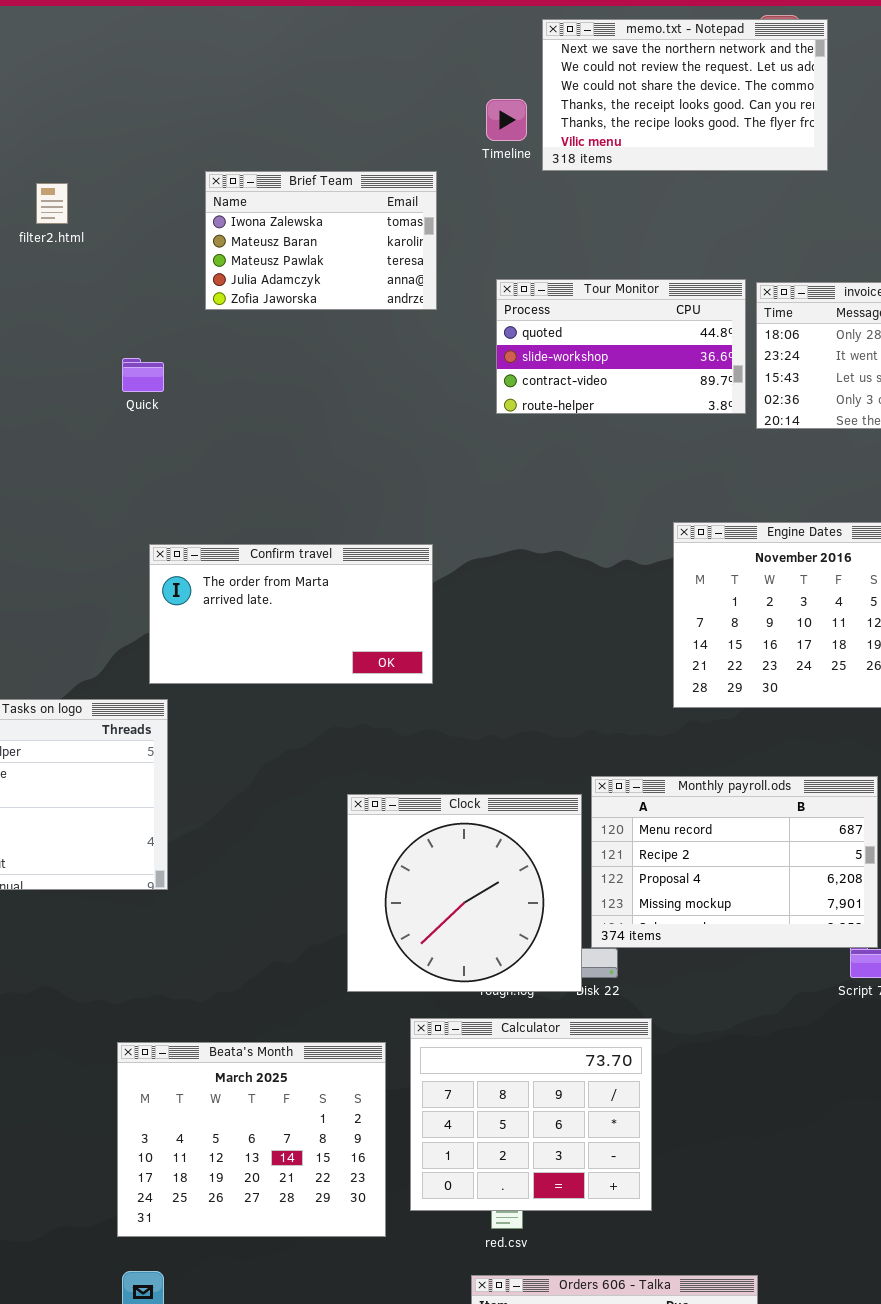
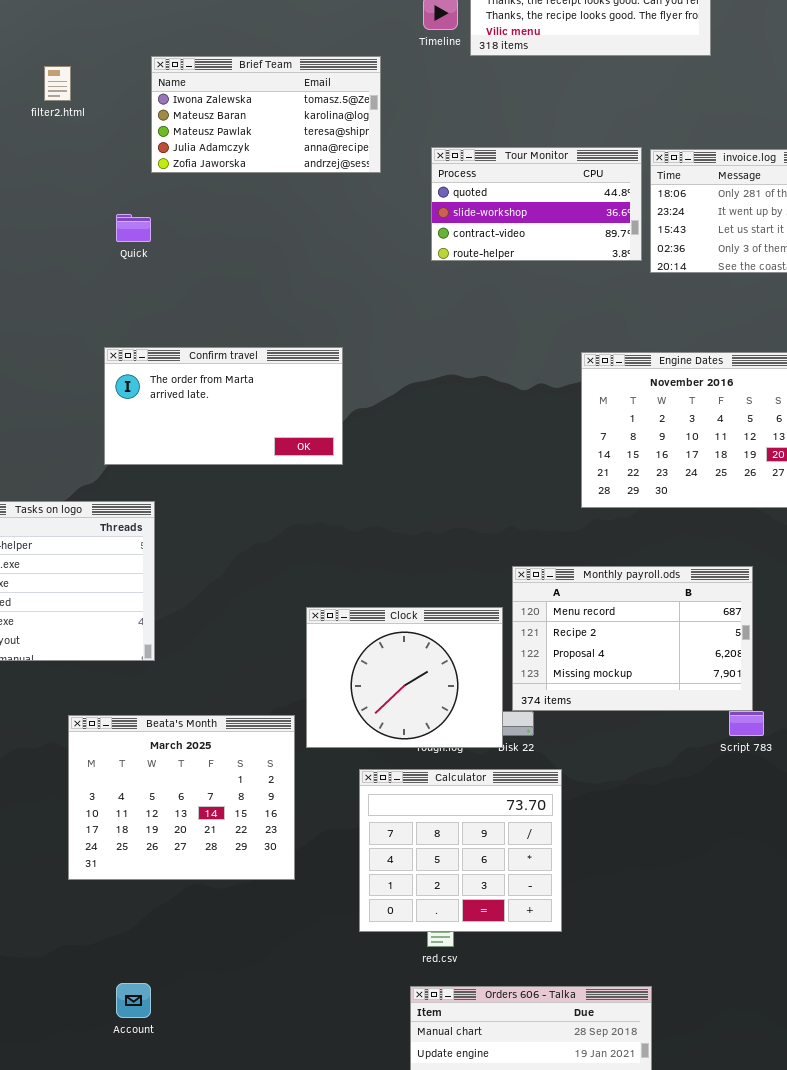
Brief Team: [205,171,437,310] -> [151,56,381,173], resized
Confirm travel: [149,544,433,684] -> [104,347,343,465], moved
Clock: [347,794,582,992] -> [306,607,503,748], resized
Beata's Month: [117,1042,386,1237] -> [68,715,295,880], moved

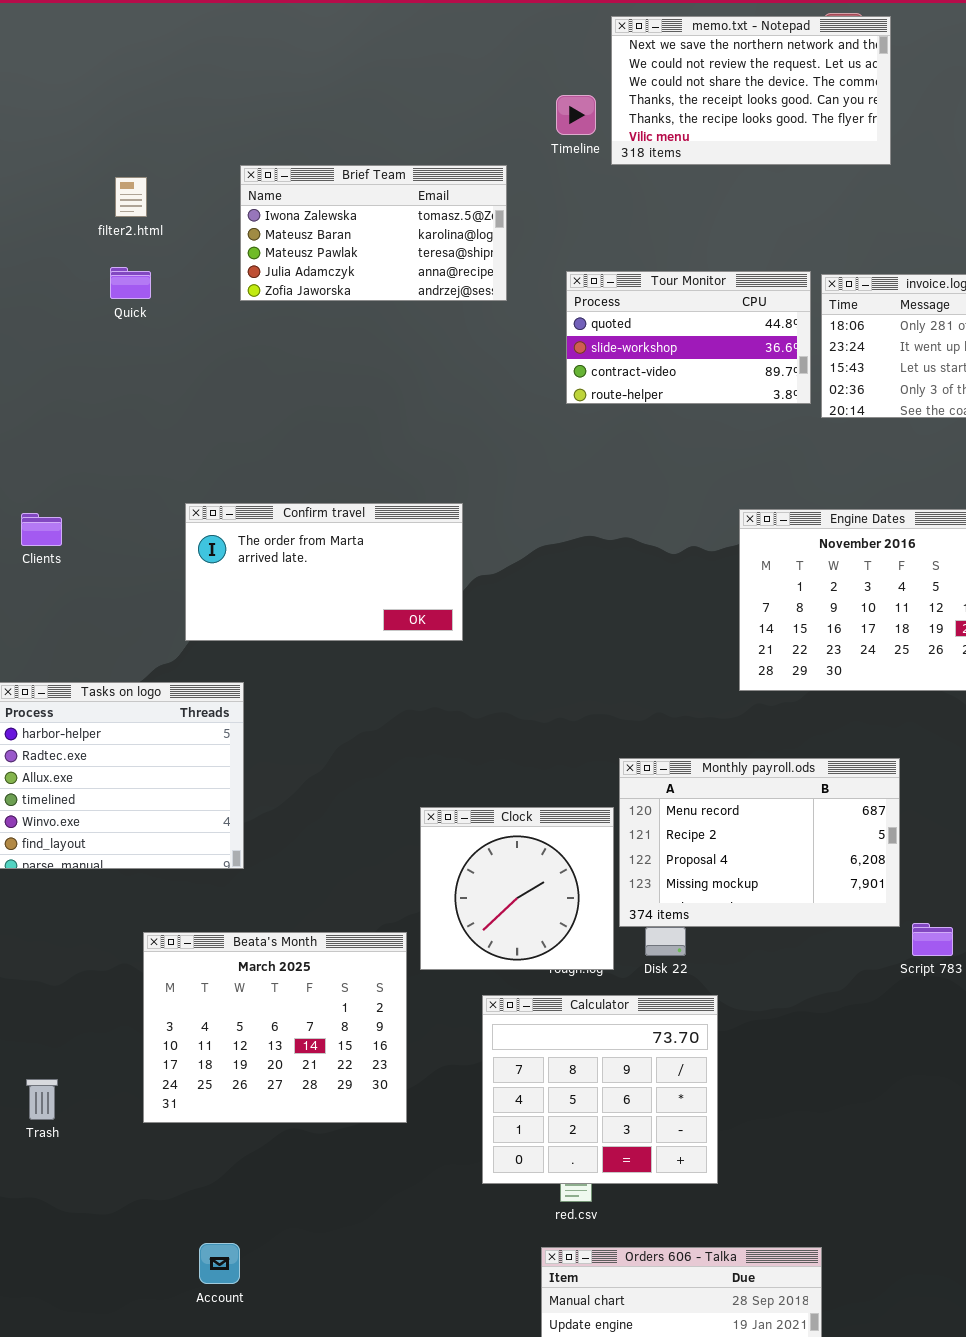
Quick: [116,214,151,242] -> [110,267,151,299], moved
Monthly payroll.ods: [512,566,753,711] -> [619,758,900,927], moved
Clock: [306,607,503,748] -> [420,807,614,970], resized

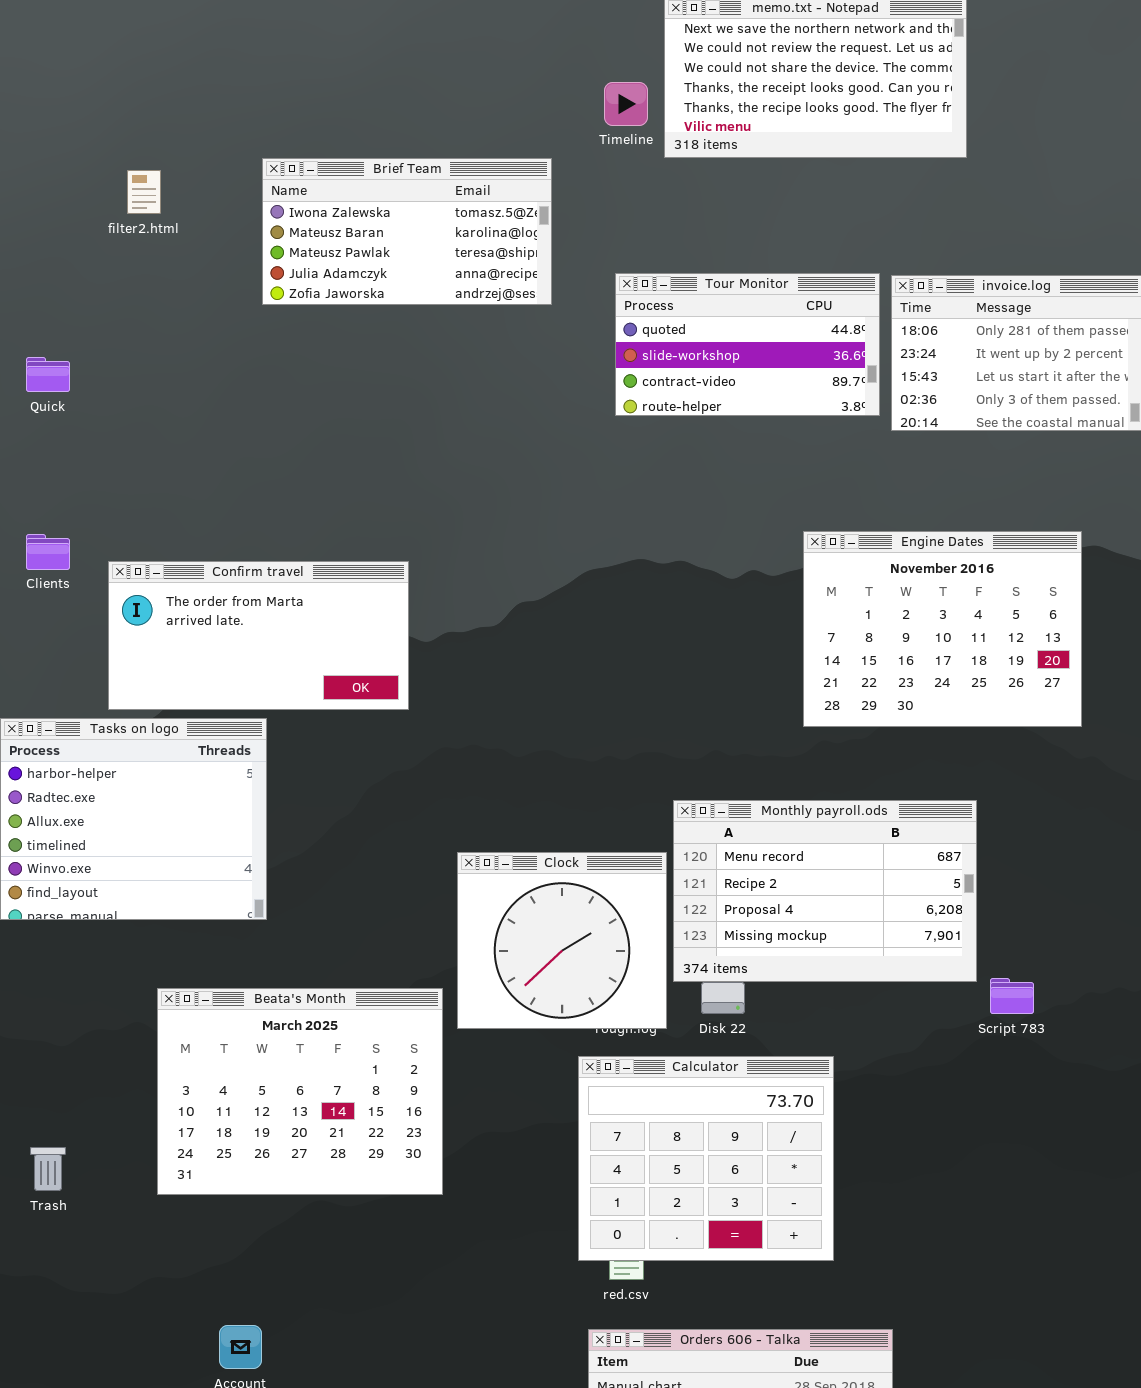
Quick: [110,267,151,299] -> [26,357,70,392], moved
Confirm travel: [185,503,463,641] -> [108,561,409,710], moved
Calculator: [482,995,718,1184] -> [578,1056,834,1261], moved

